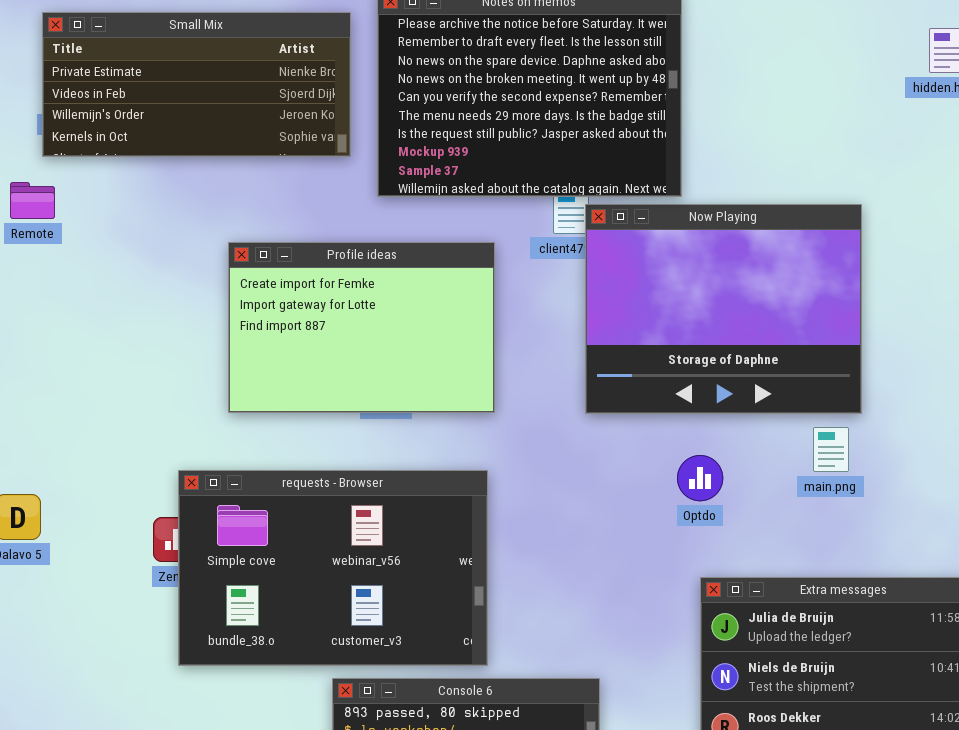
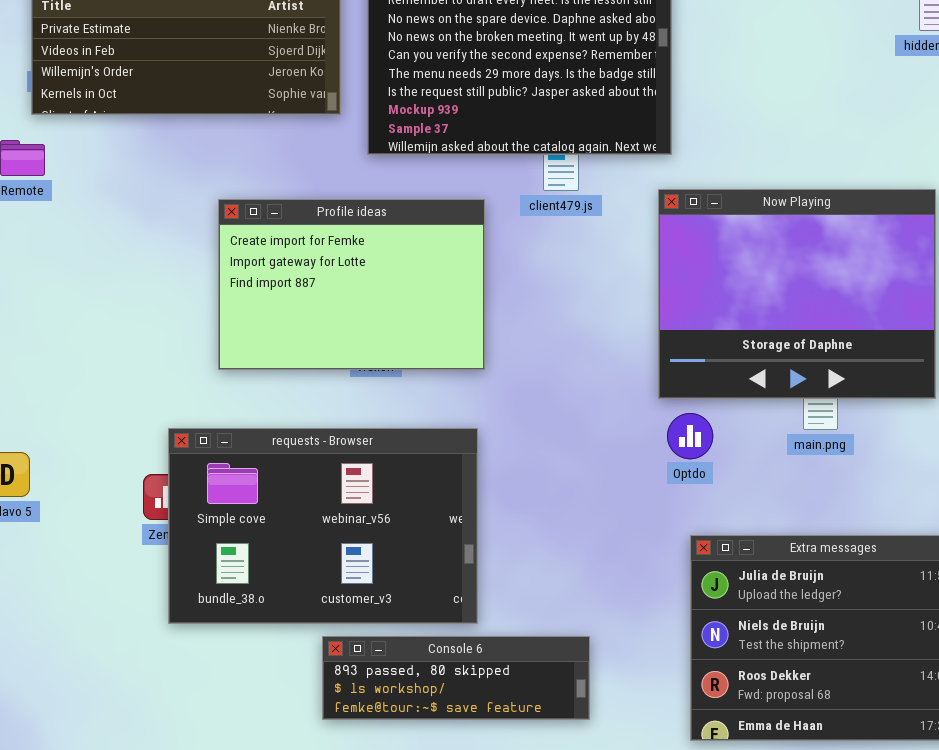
Now Playing: [585,204,862,414] -> [658,189,936,399], moved

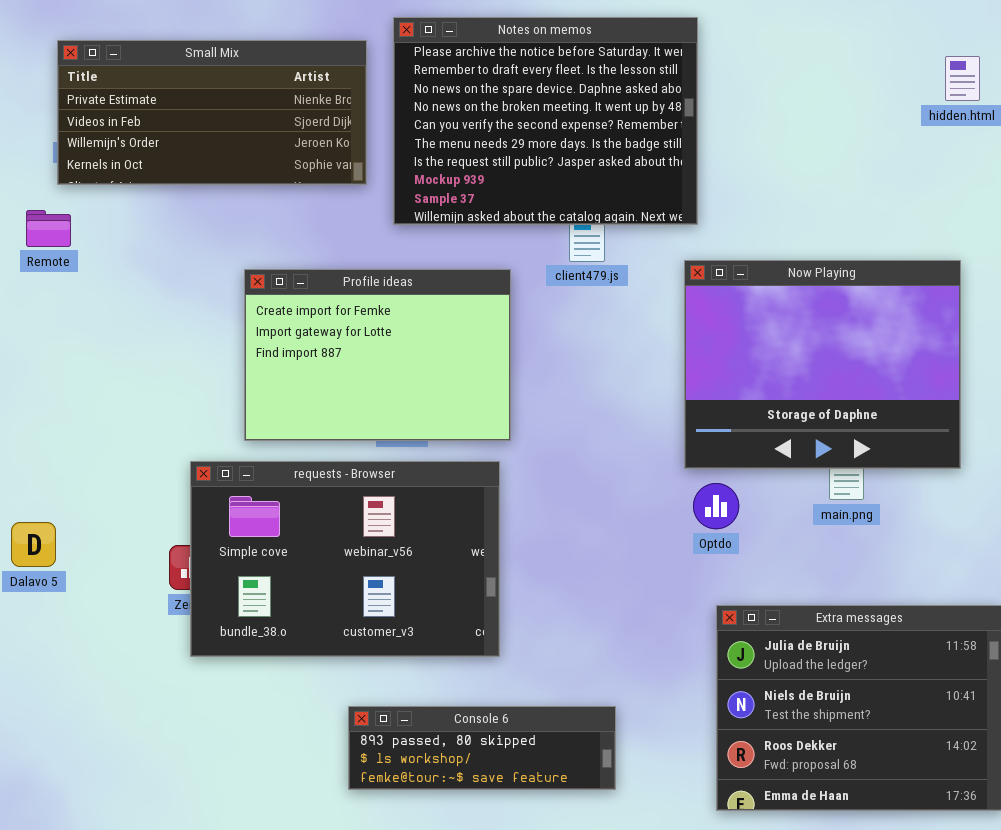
requests - Browser: [168,428,478,624] -> [190,461,500,657], moved

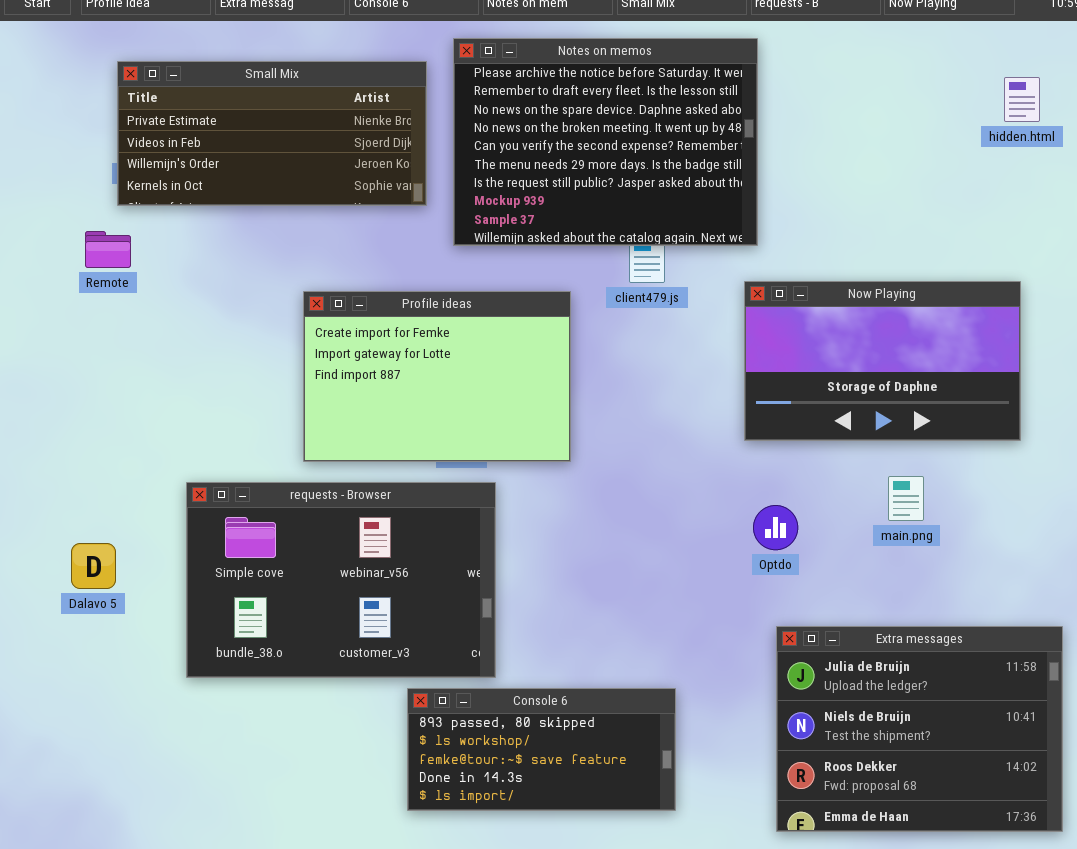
Now Playing: [684,260,961,469] -> [744,281,1021,441], resized
requests - Browser: [190,461,500,657] -> [186,482,496,678], moved
Console 6: [348,706,616,790] -> [407,688,676,811], resized

